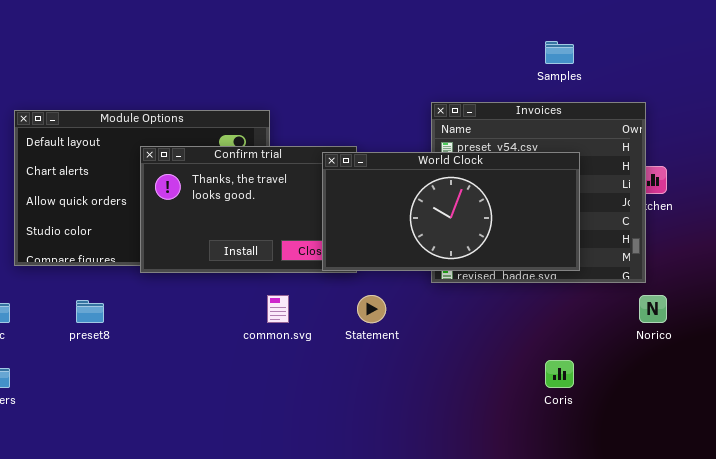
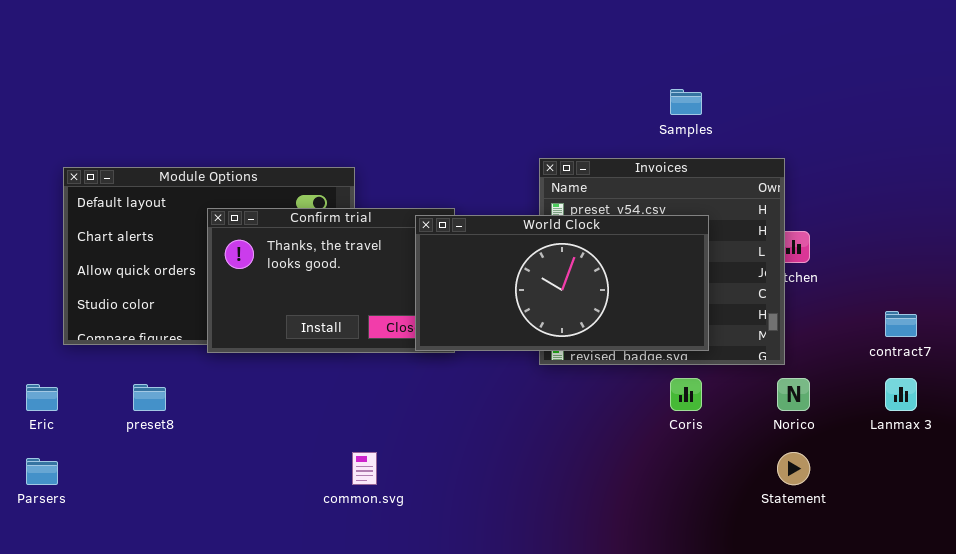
common.svg: [267,295,289,323] -> [352,452,377,485], moved
Statement: [357,295,386,323] -> [777,452,810,485], moved
Coris: [545,360,574,388] -> [670,378,702,411], moved

